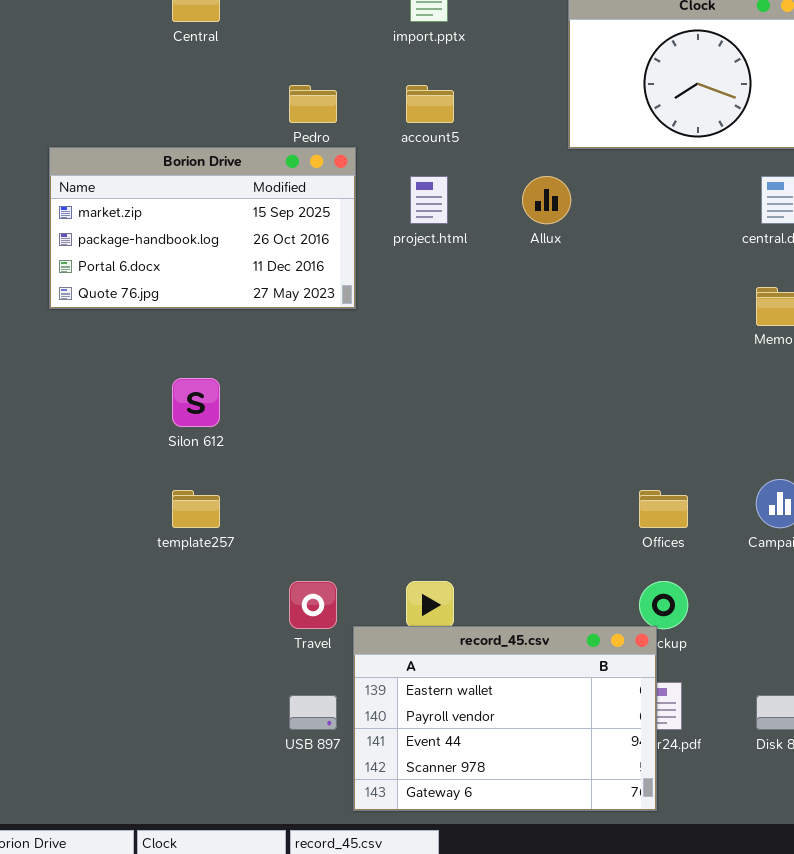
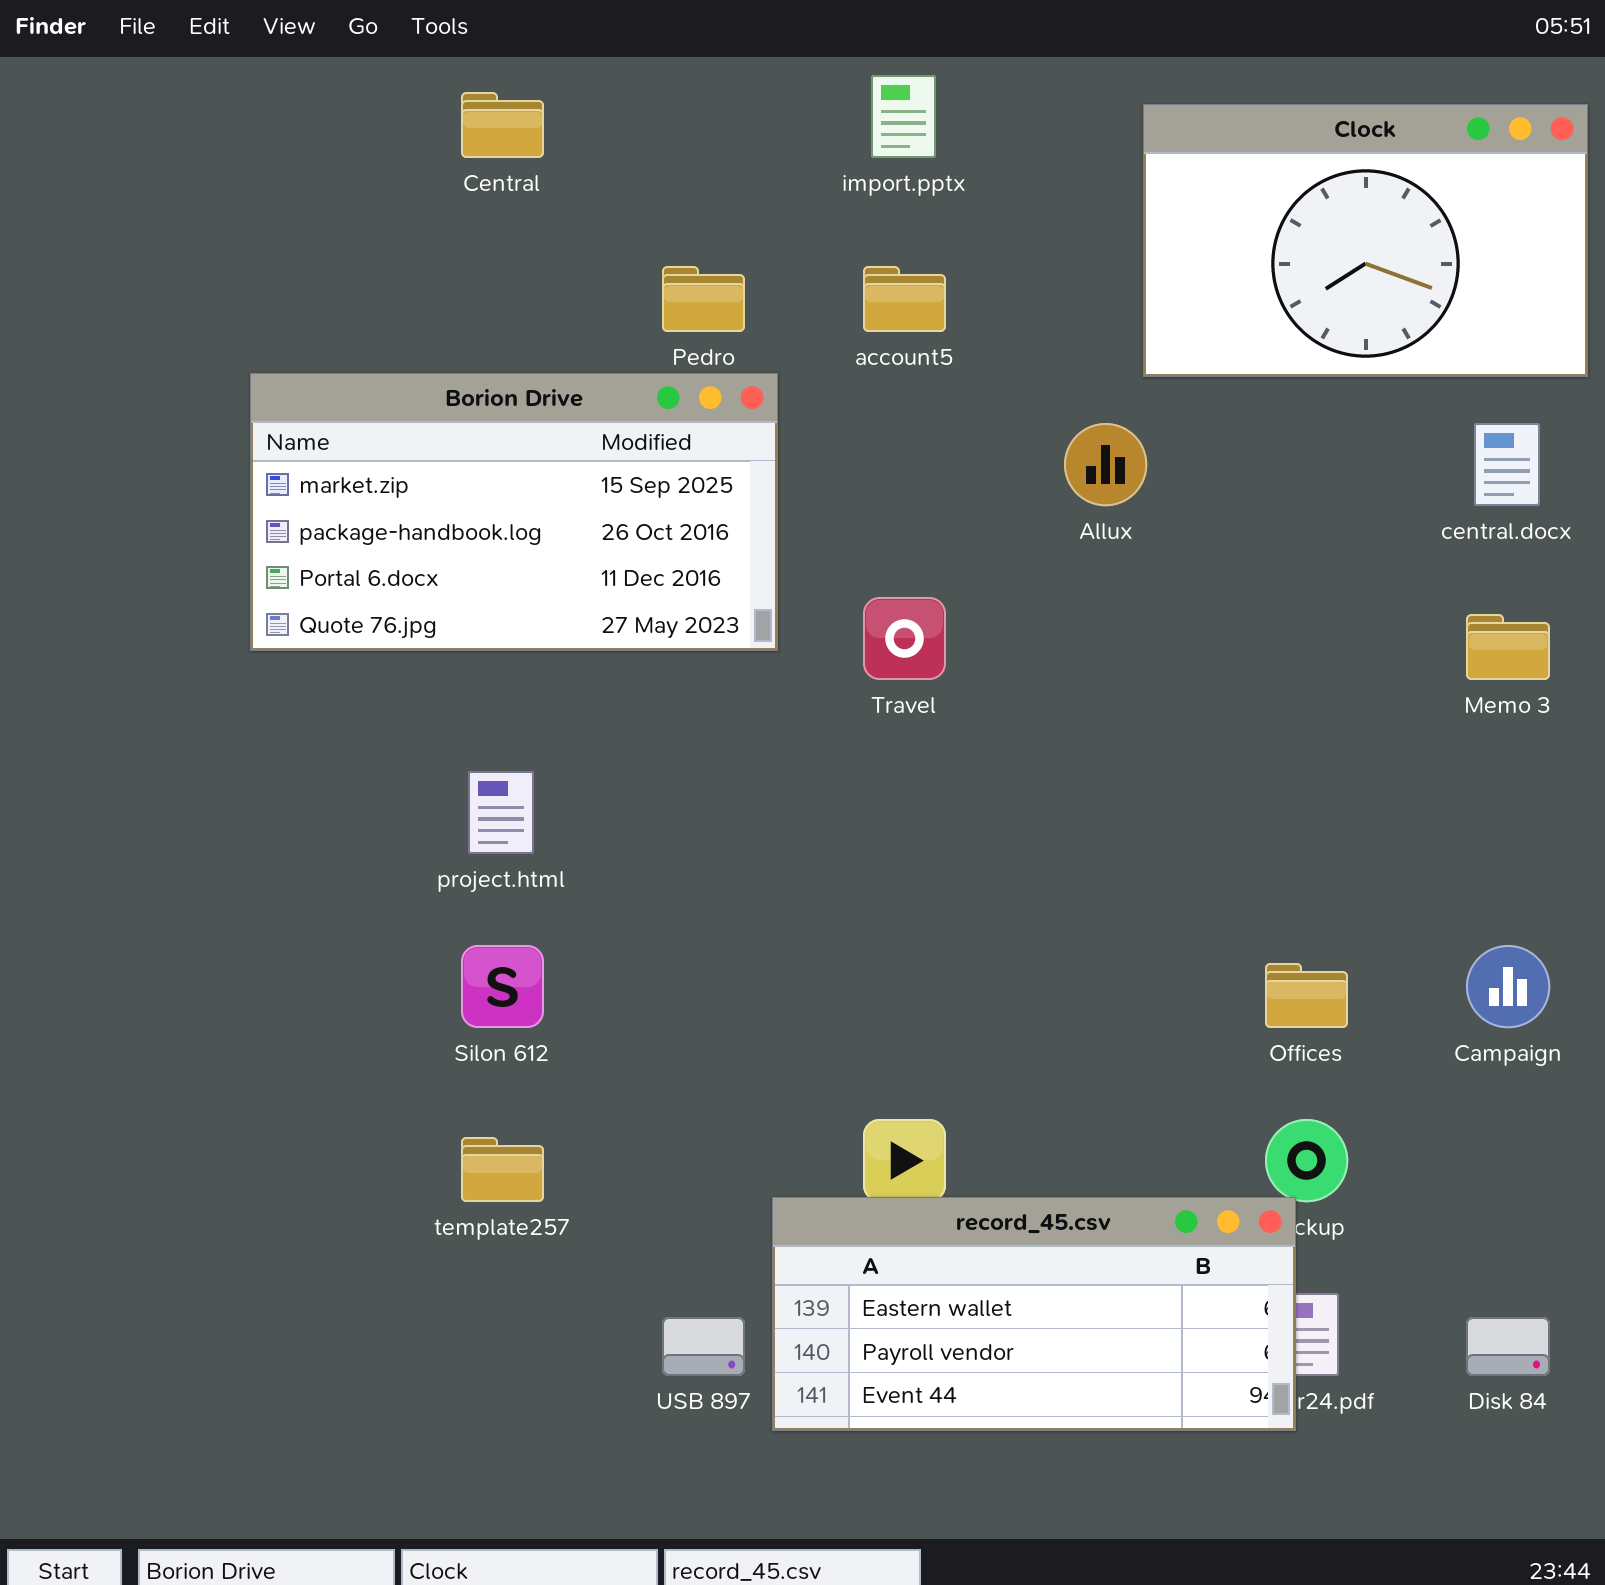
project.html: [410,176,448,224] -> [468,771,534,854], moved
Silon 612: [172,378,220,427] -> [461,945,544,1028], moved
template257: [172,490,220,528] -> [461,1137,544,1202], moved
Travel: [289,581,337,629] -> [863,597,946,680], moved
record_45.csv: [353,626,657,811] -> [772,1197,1296,1431], resized

